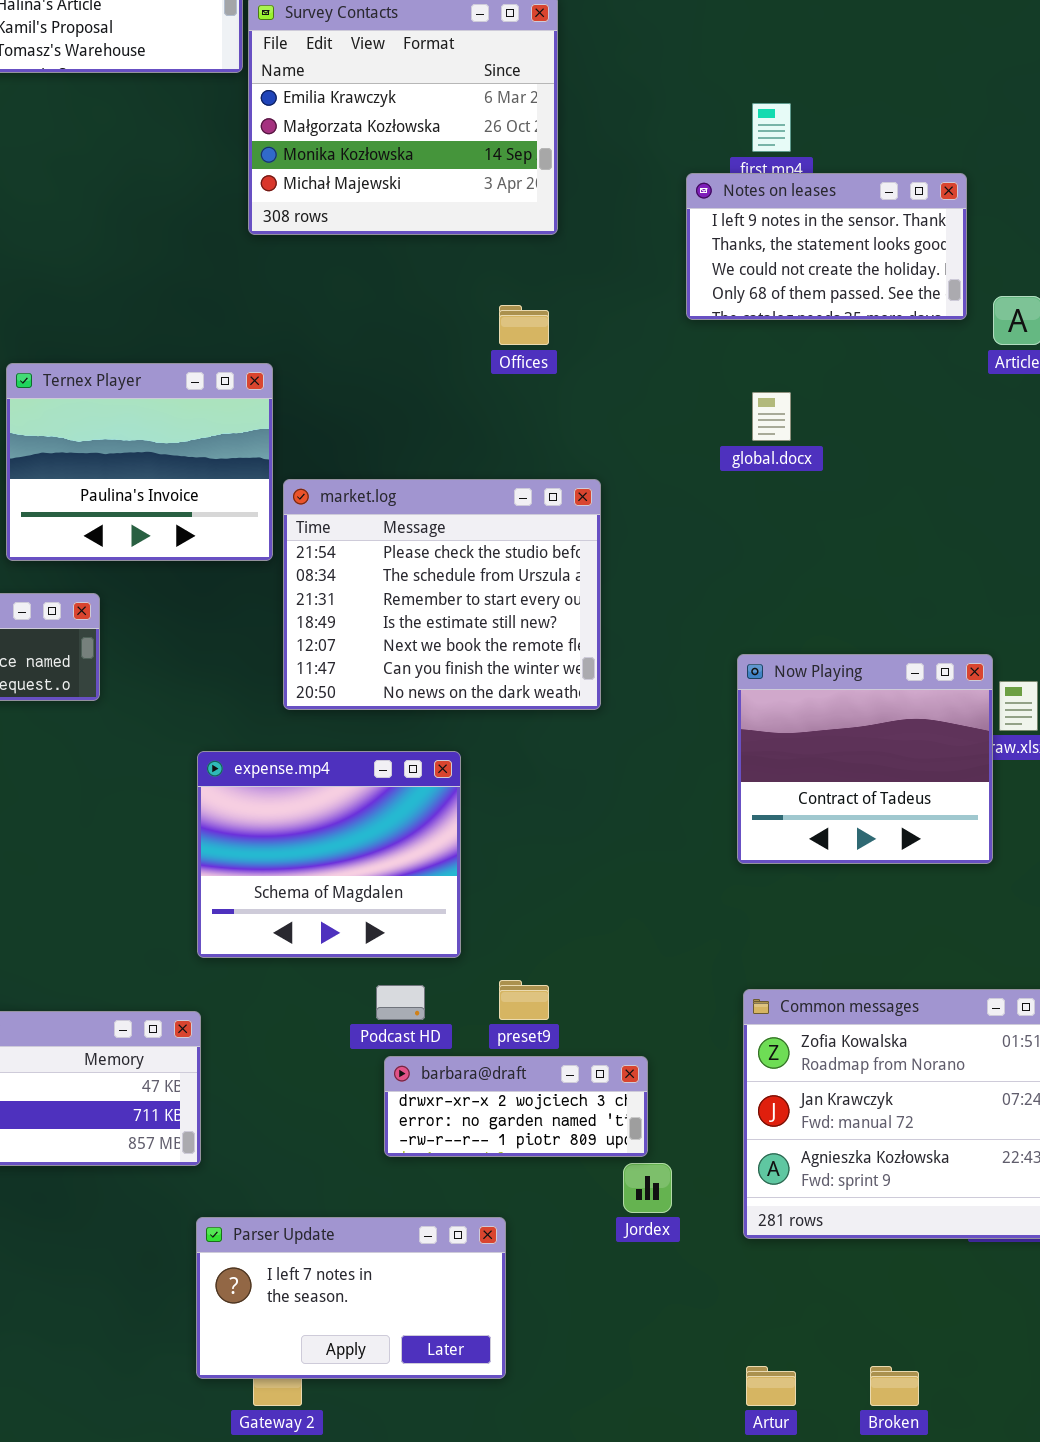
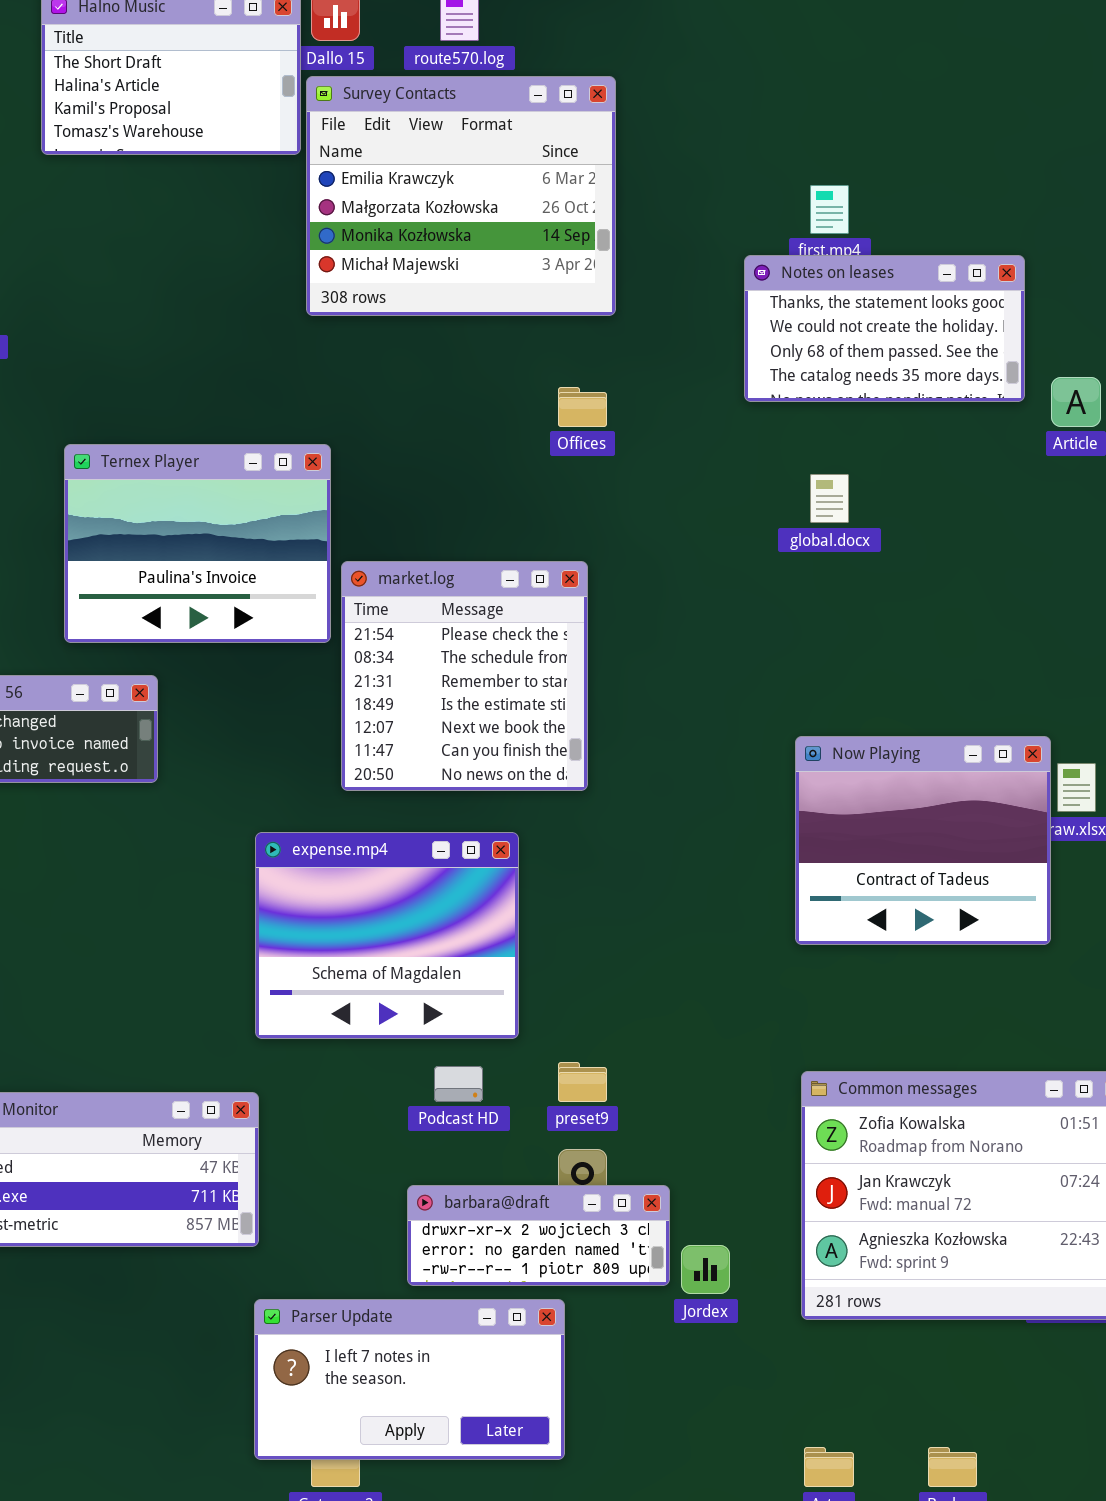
Notes on leases: [686,173,967,320] -> [744,255,1025,402], scrolled down 1 row
market.log: [283,479,601,710] -> [341,561,588,791], resized
barbara@draft: [384,1056,648,1157] -> [407,1185,670,1286], moved

